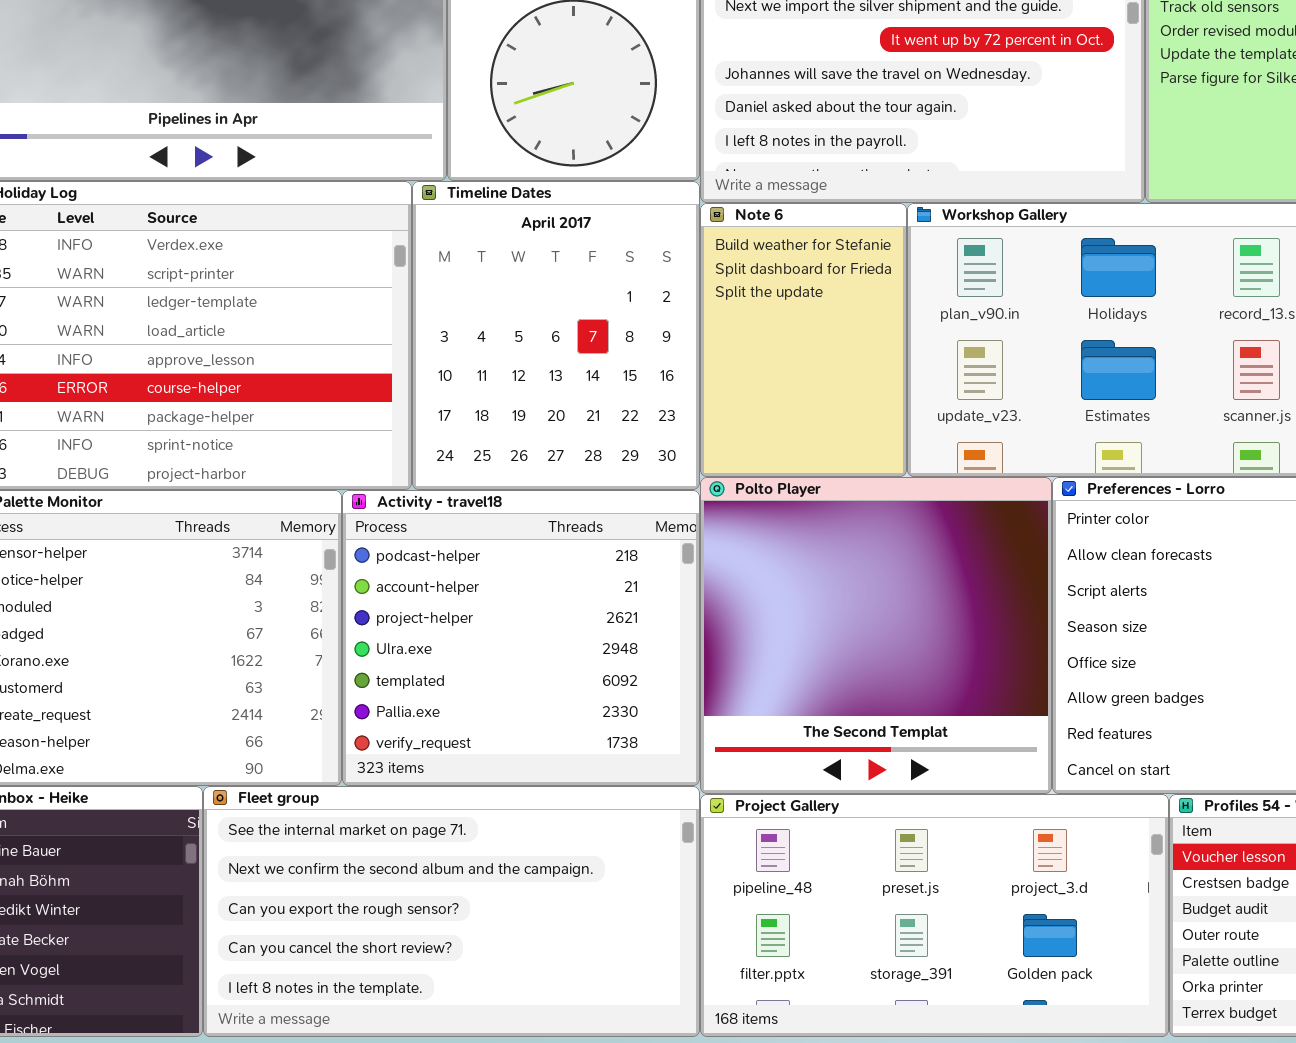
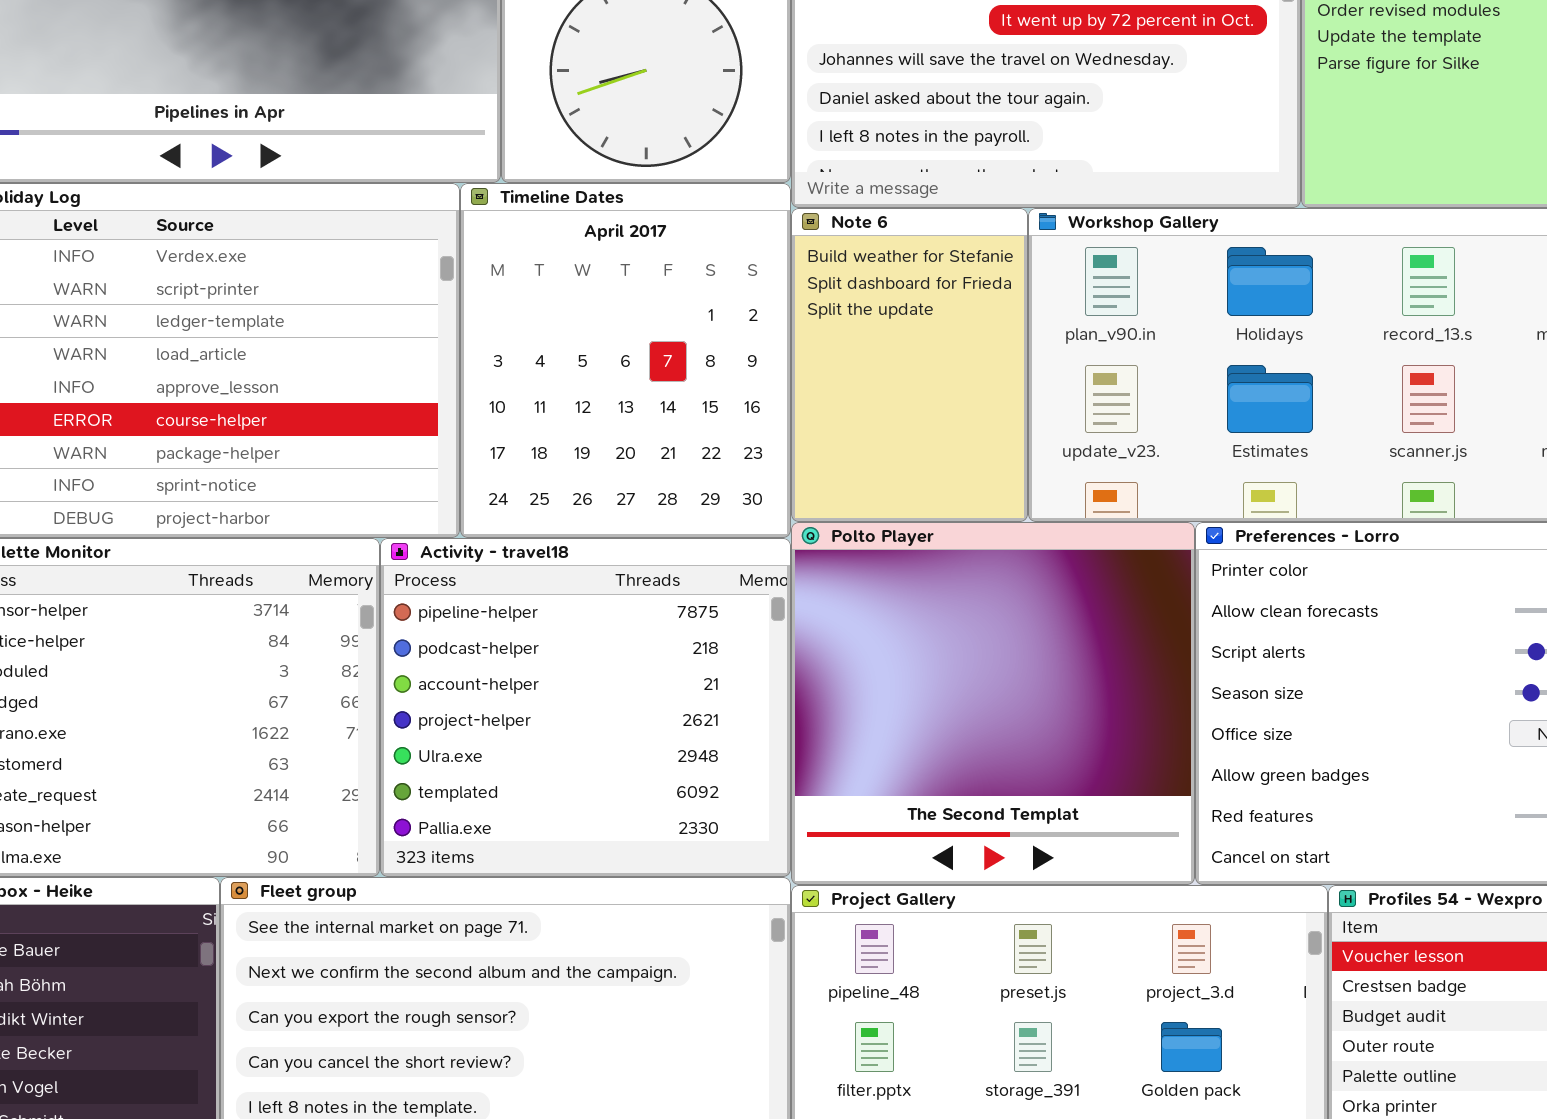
Activity - travel18: [342,490,700,786] -> [380,538,791,877], scrolled up 1 row

